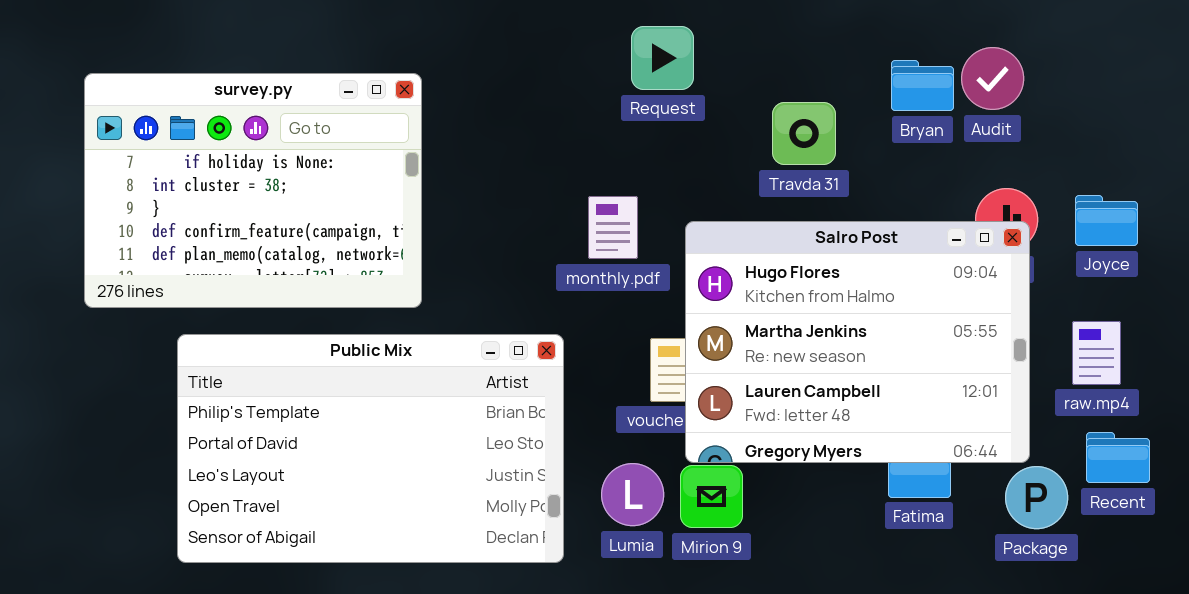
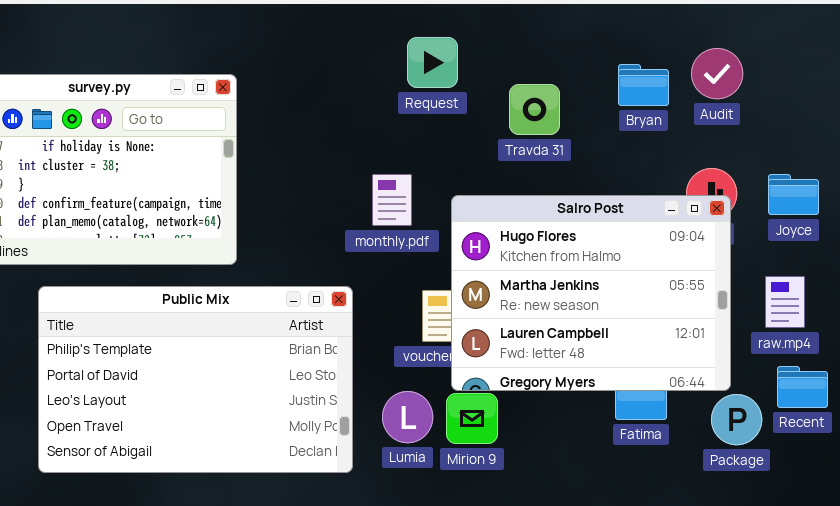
Audit: [961,47,1024,110] -> [691,48,743,99], moved
Travda 31: [772,102,836,165] -> [509,84,560,135], moved

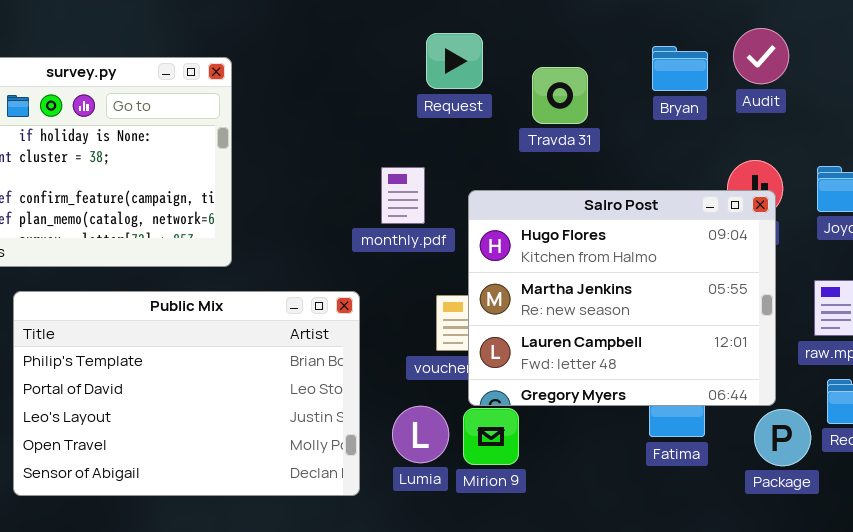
Request: [407,37,458,88] -> [426,33,483,89], moved

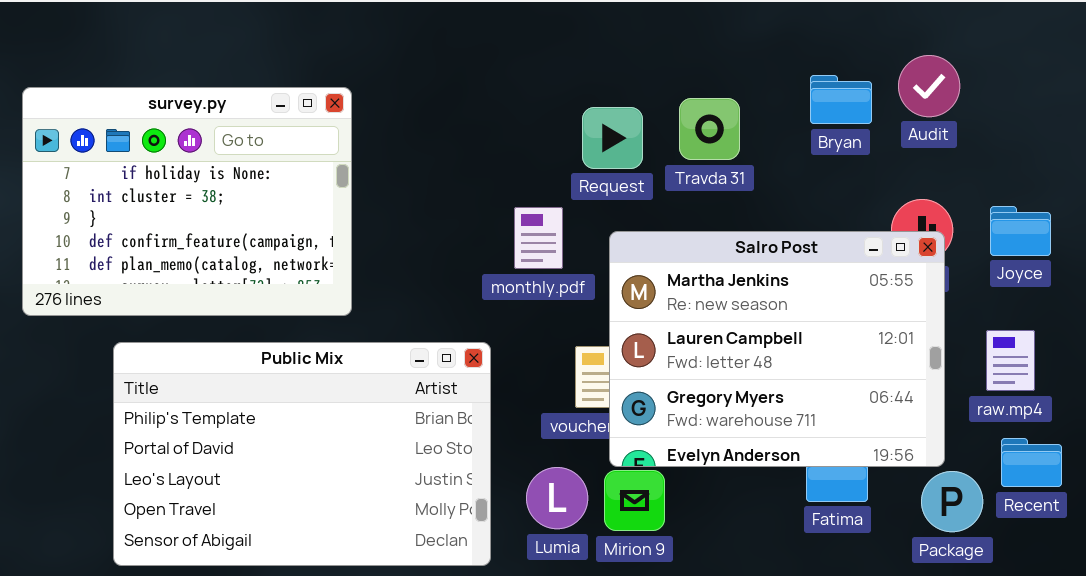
Request: [426,33,483,89] -> [582,107,643,169], moved
Salro Post: [468,190,776,406] -> [609,231,945,467], scrolled down 1 row

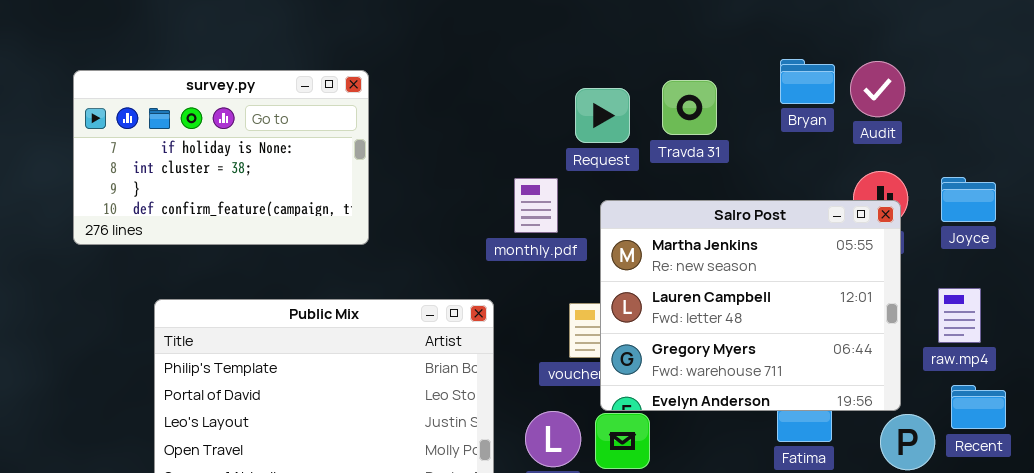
Audit: [898,55,960,117] -> [850,61,905,117], moved
survey.py: [22,87,352,316] -> [73,70,369,245], resized

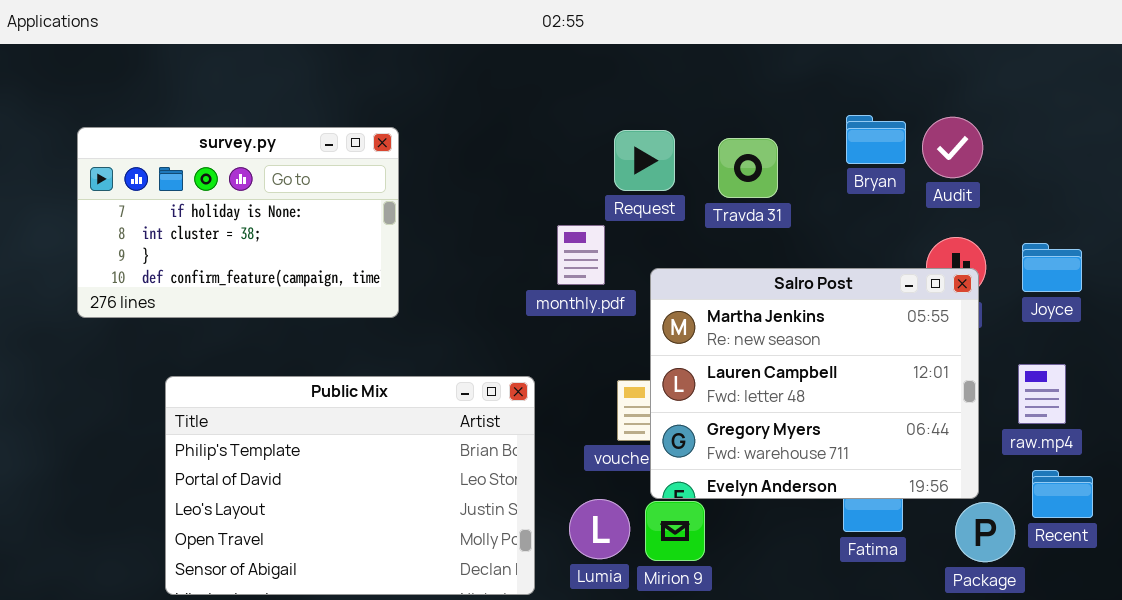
Request: [575,88,630,143] -> [614,130,675,191], moved
monthly.pdf: [514,178,558,233] -> [557,225,605,285], moved

